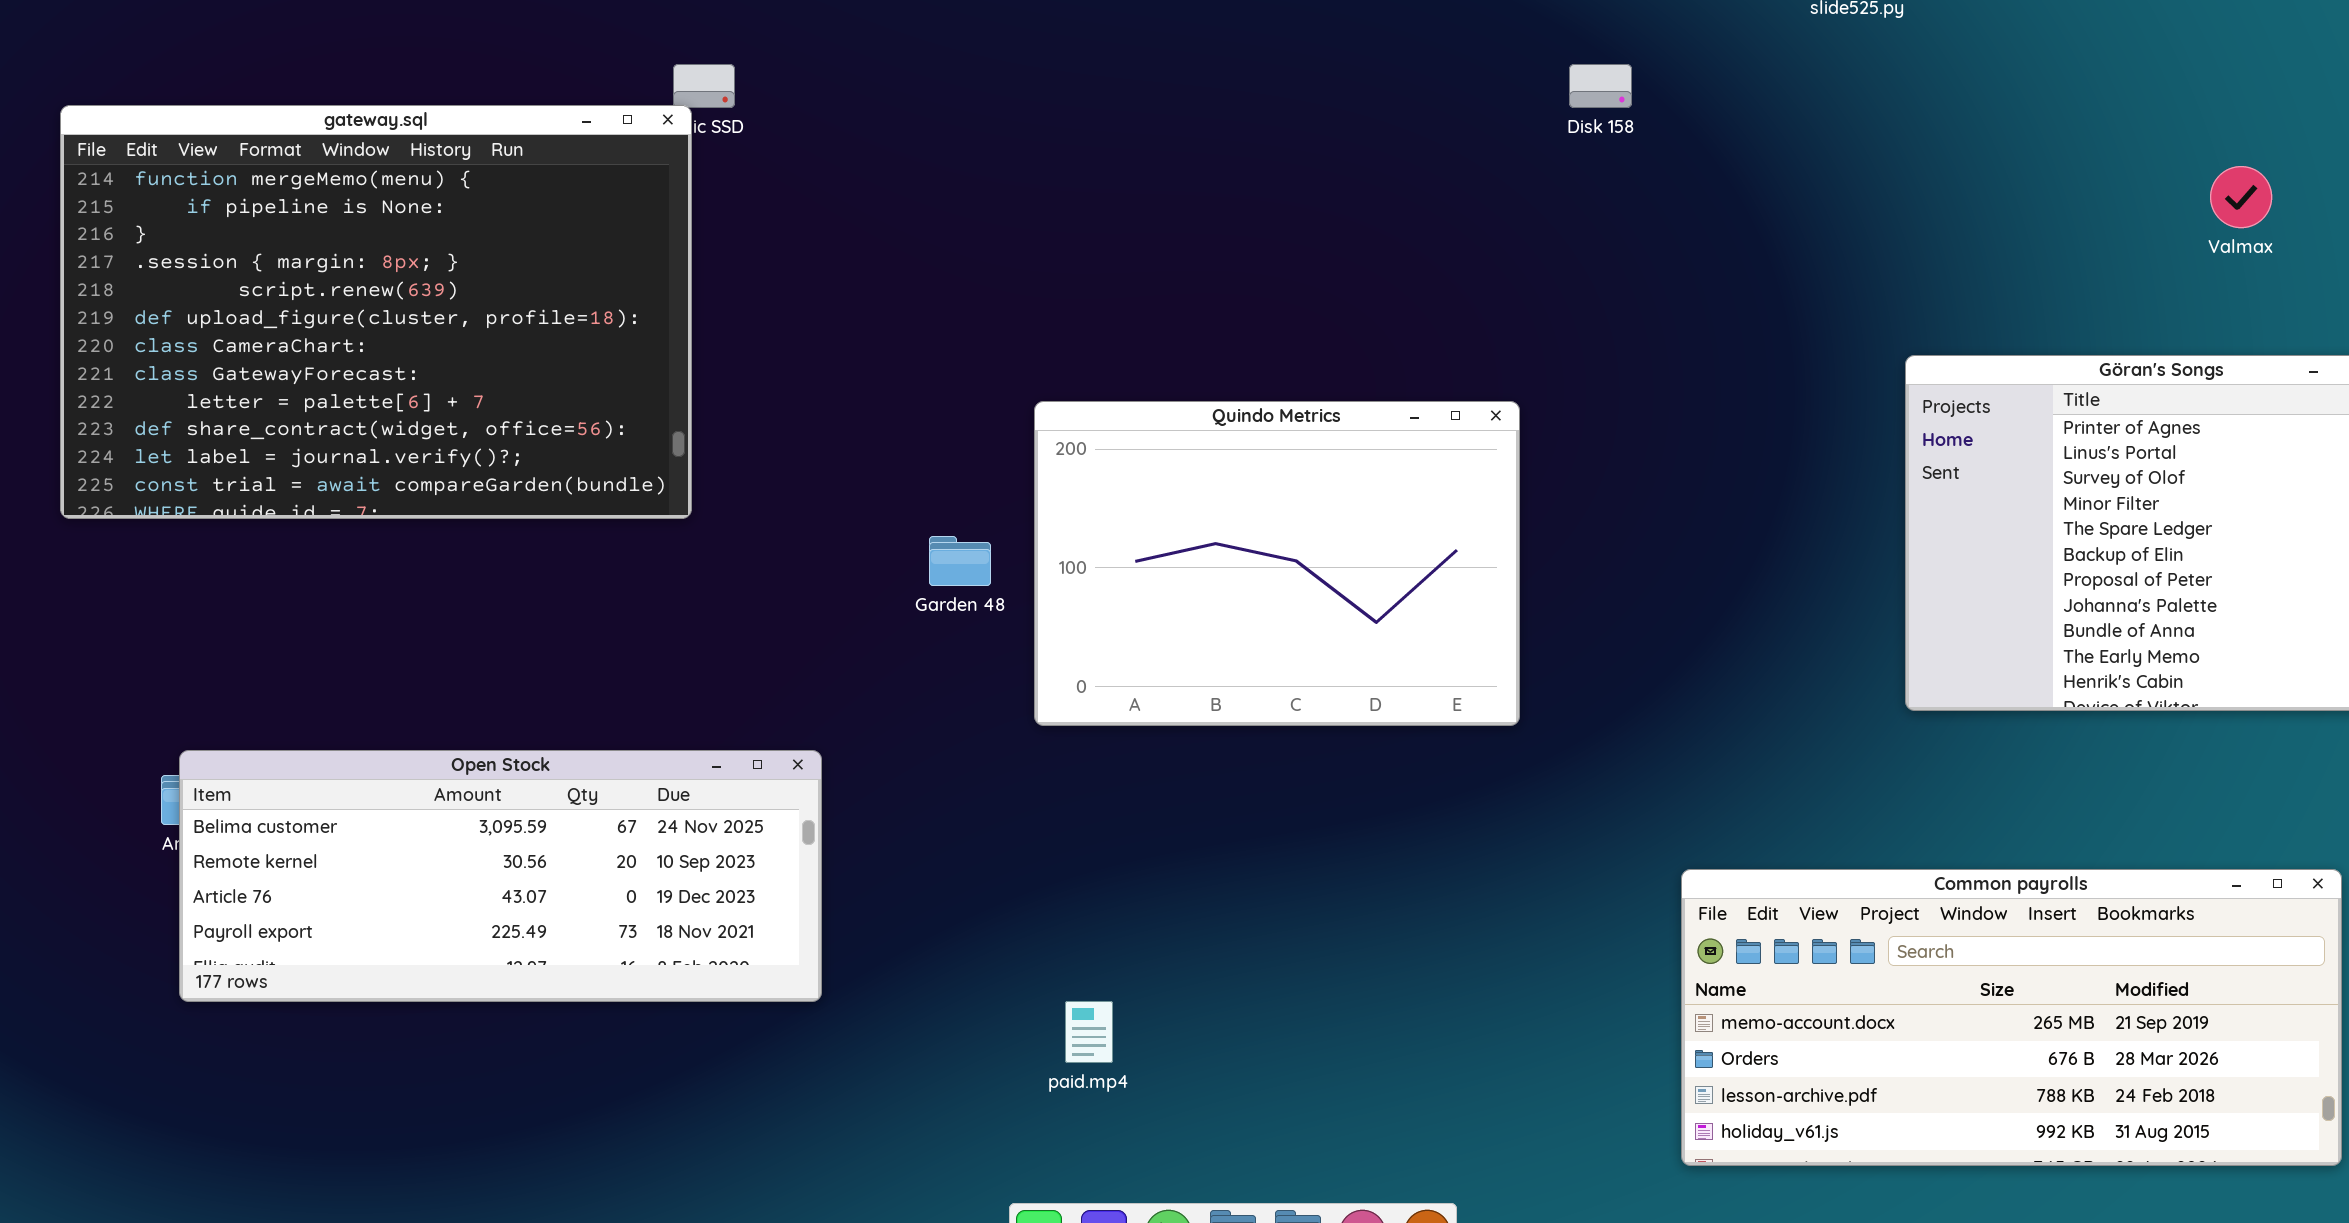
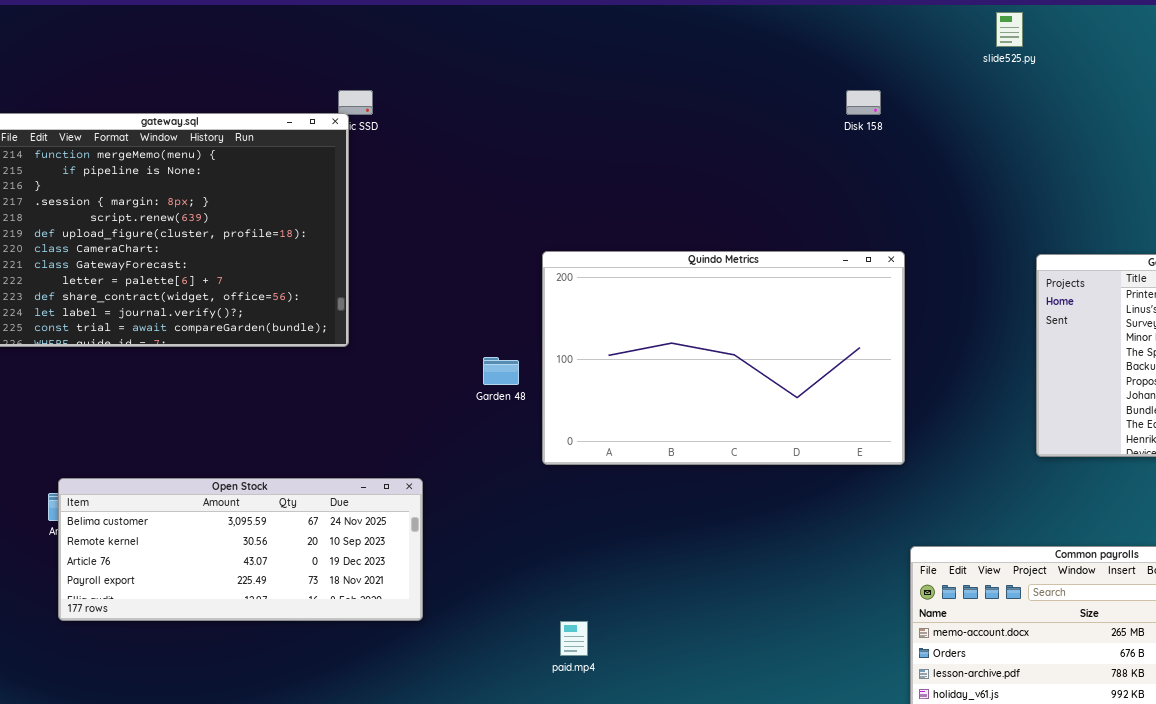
Quindo Metrics: [1034,401,1520,726] -> [542,251,905,465], resized

